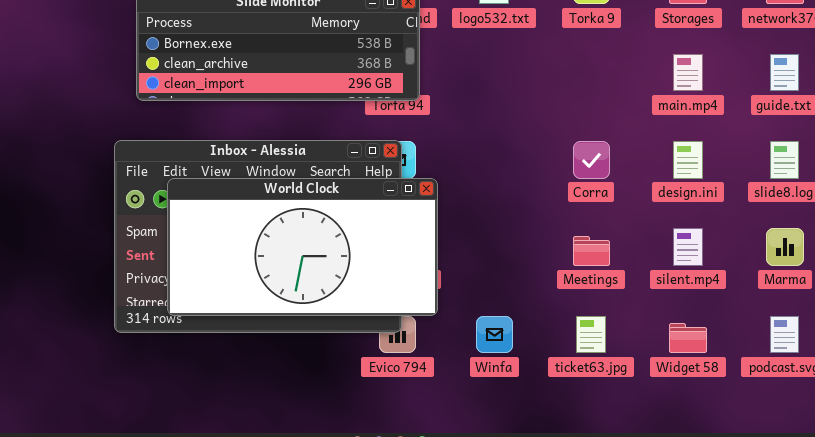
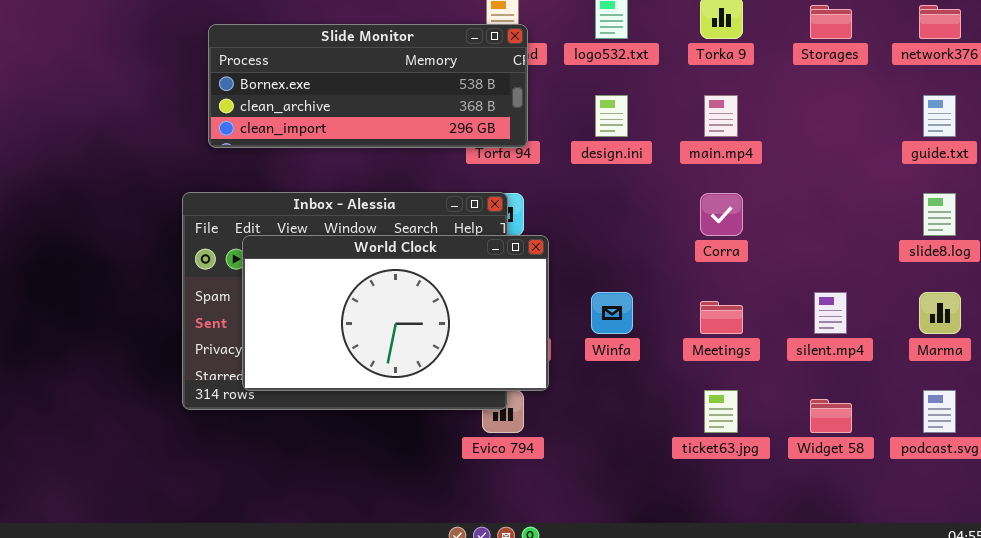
main.mp4: [673,54,703,91] -> [704,95,738,137], moved
design.ini: [673,141,703,179] -> [595,95,628,137], moved
Winfa: [476,316,513,353] -> [591,292,633,334], moved

